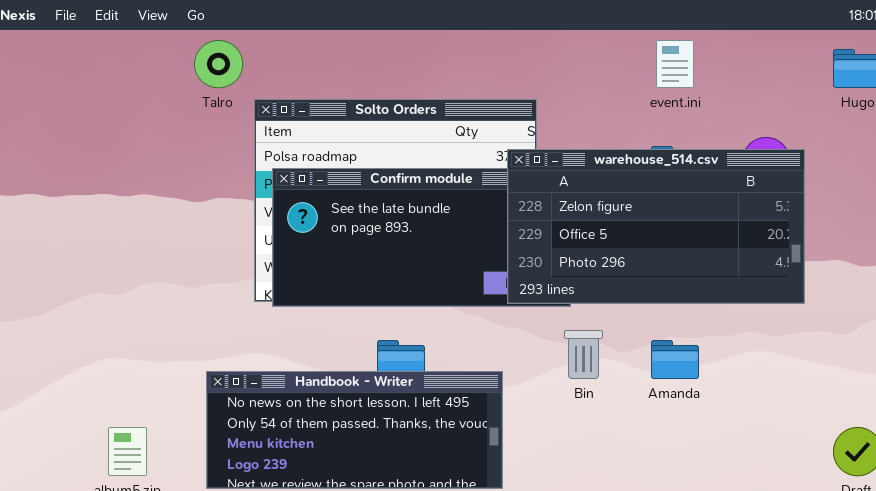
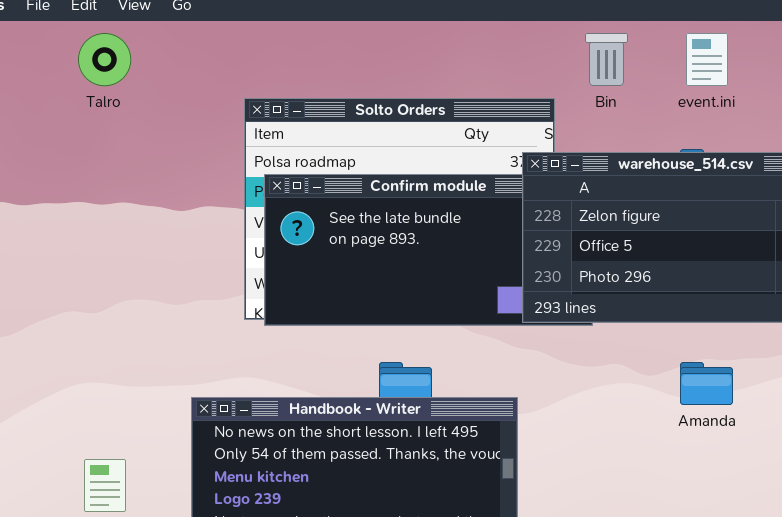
Talro: [194,40,243,88] -> [78,33,131,86], moved
Bin: [564,330,603,379] -> [585,33,628,86], moved

